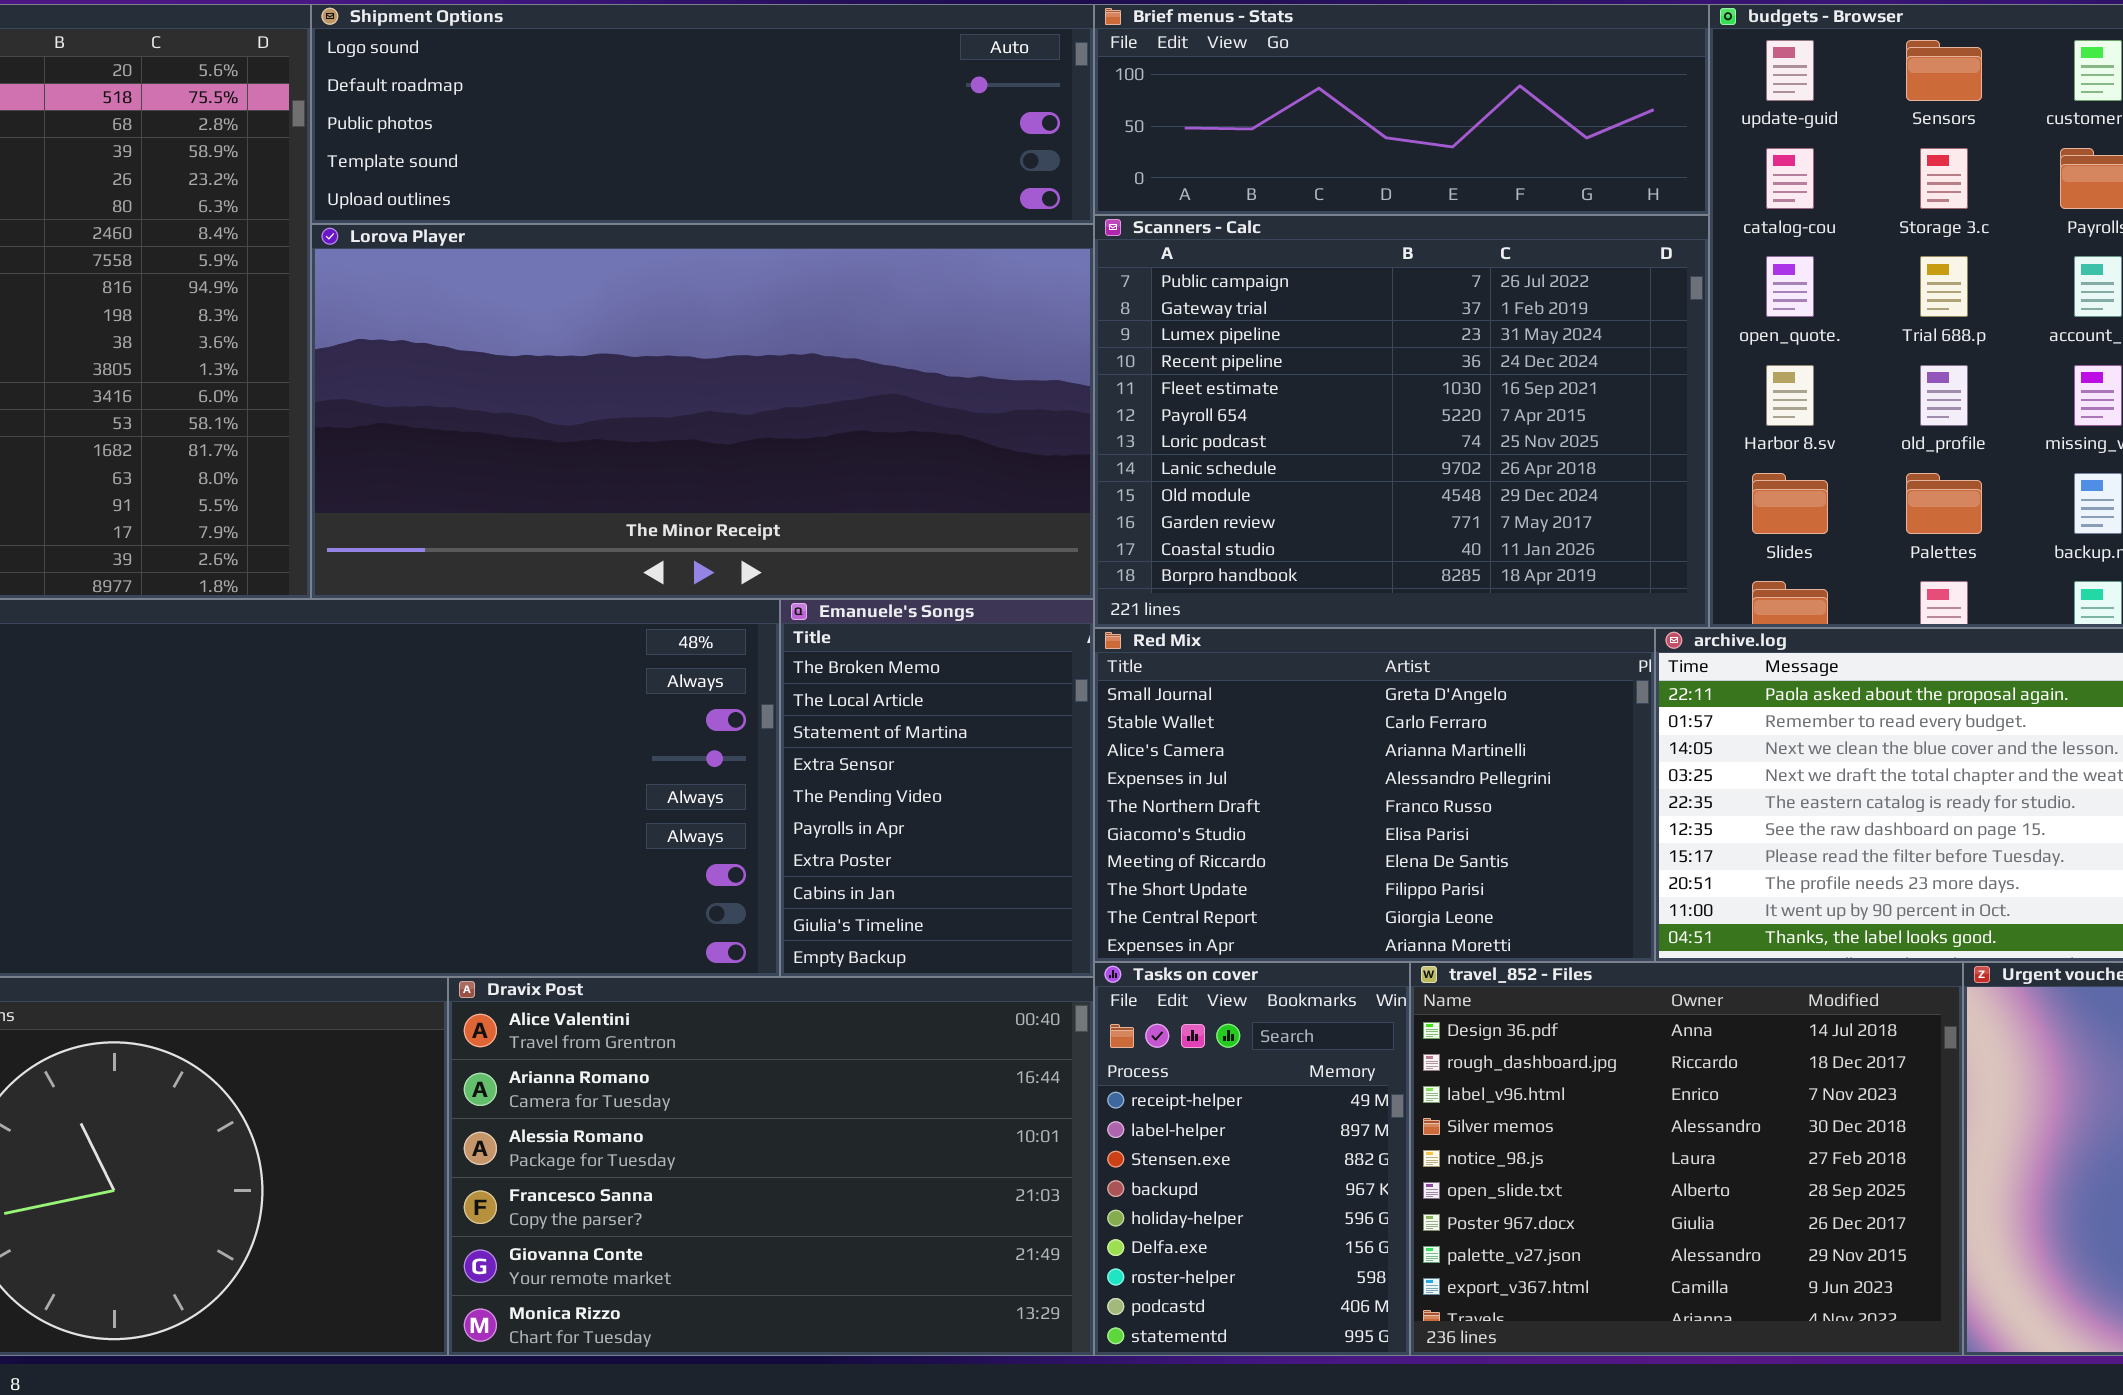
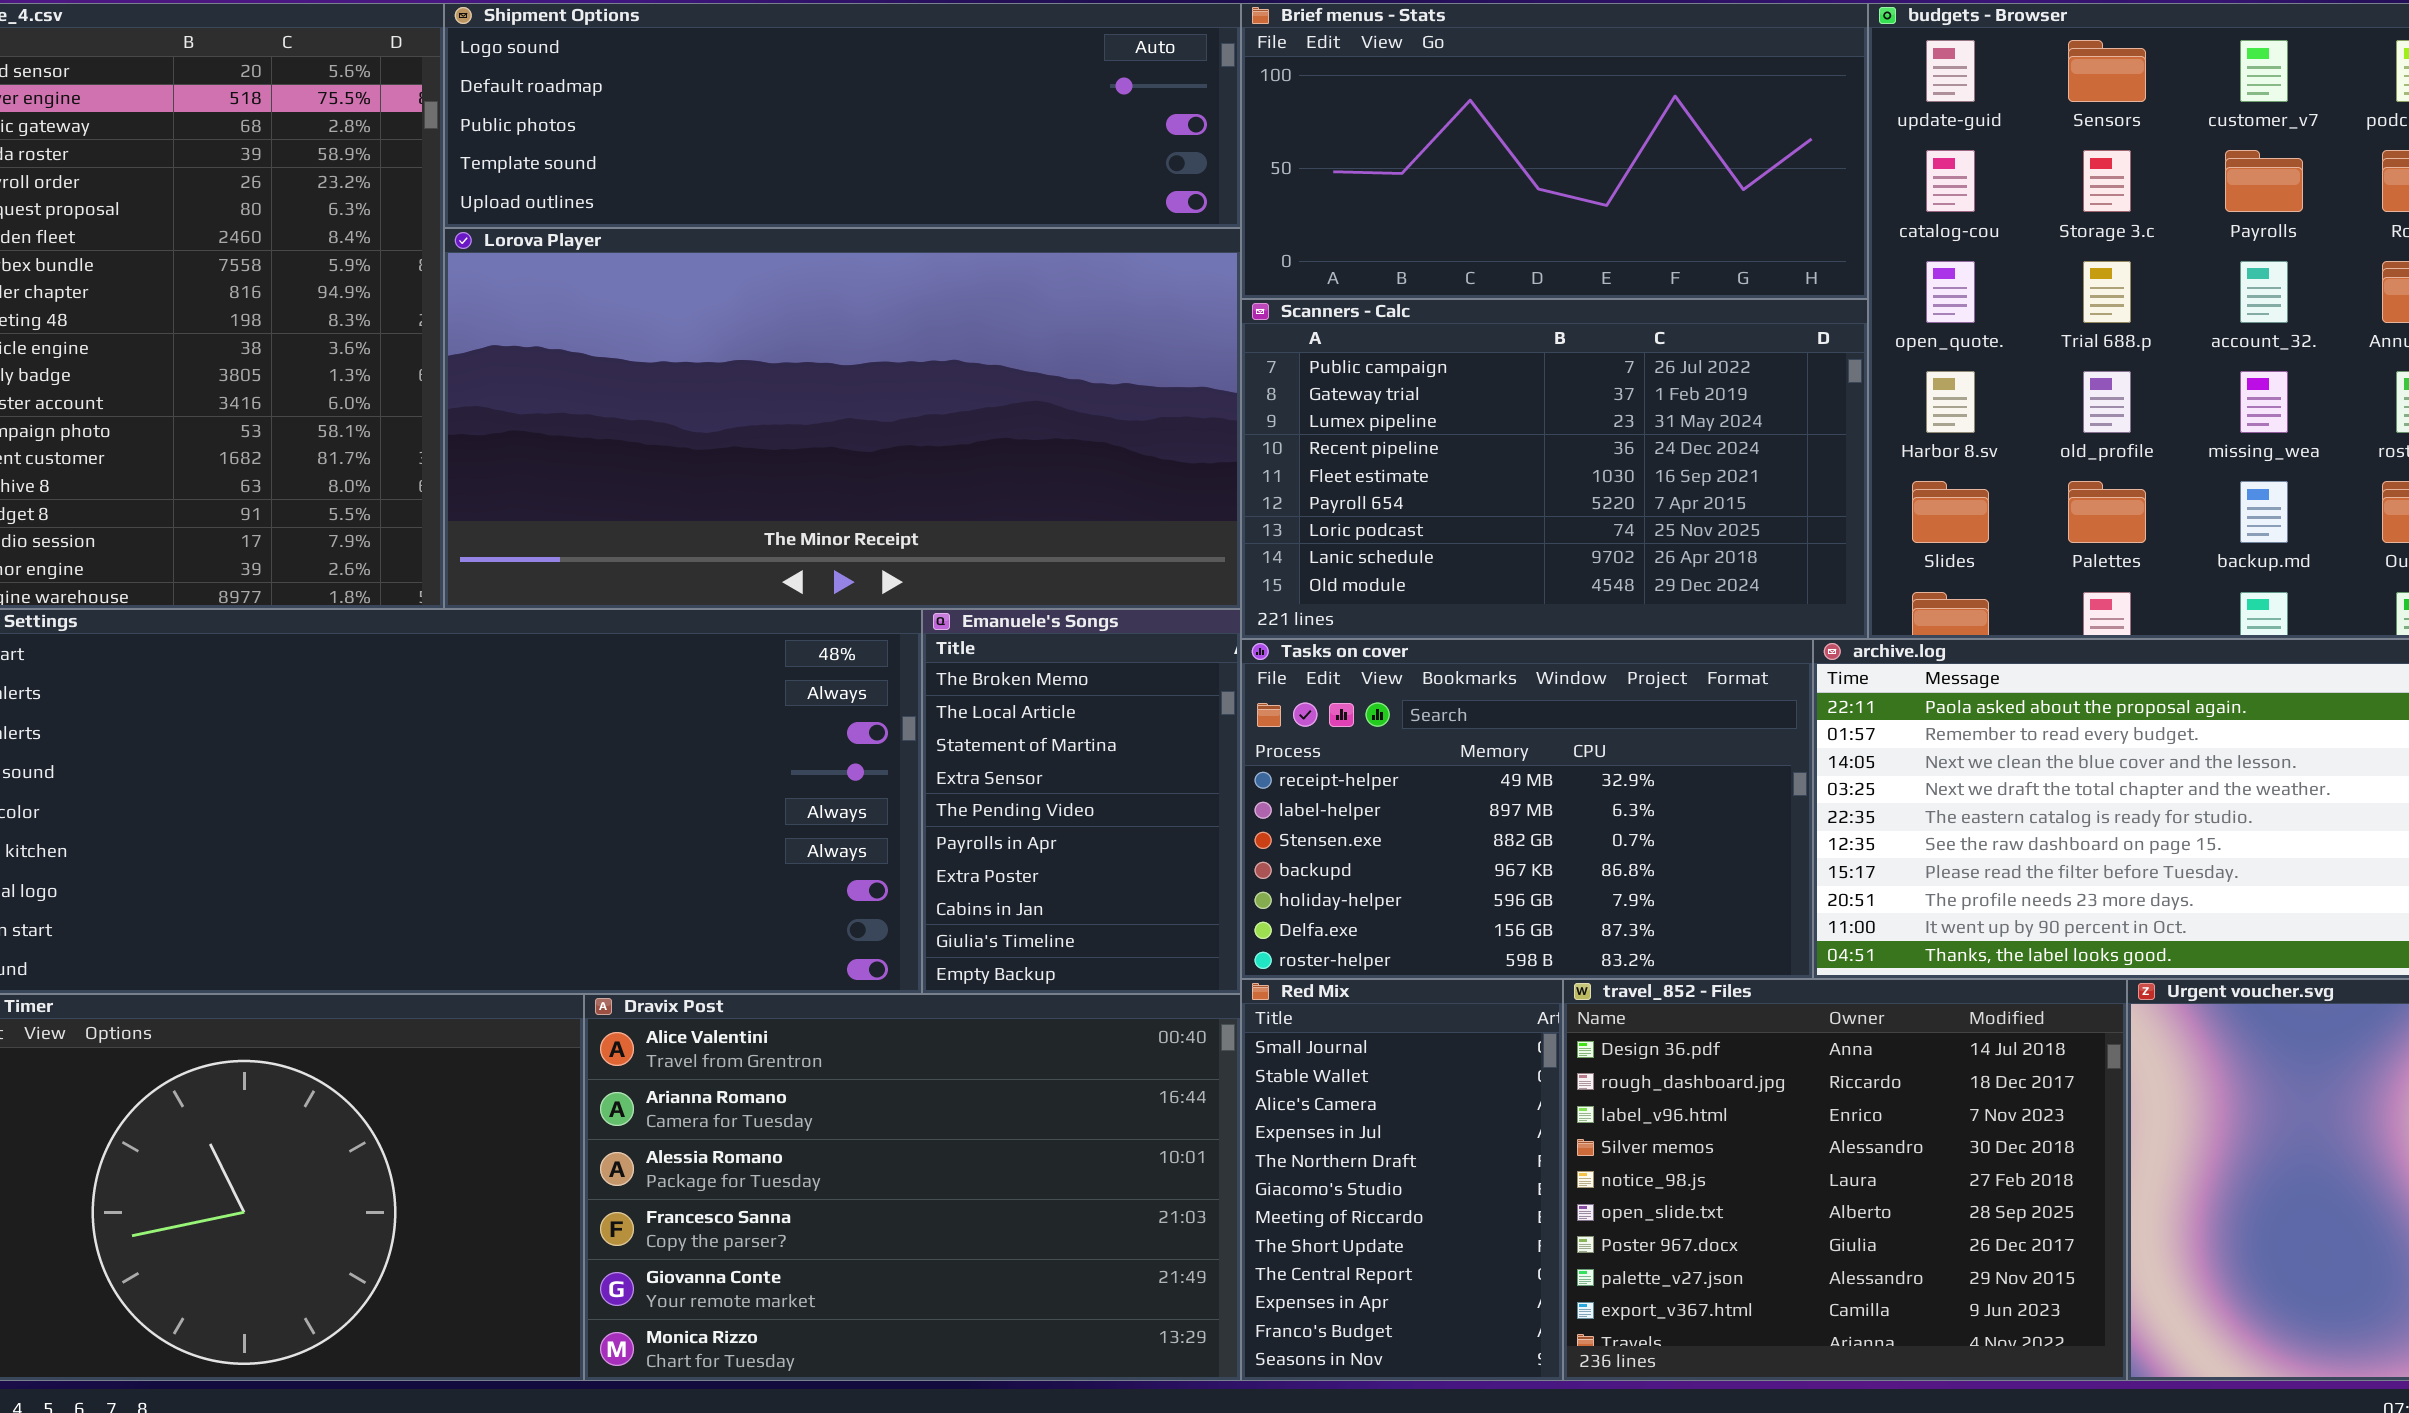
Brief menus - Stats: [1094,4,1709,215] -> [1241,3,1868,299], resized
Scanners - Calc: [1094,215,1709,628] -> [1241,299,1868,639], resized
Red Mix: [1094,628,1655,962] -> [1241,979,1563,1381], moved, resized
Tasks on cover: [1094,962,1410,1356] -> [1241,639,1813,979], moved, resized

